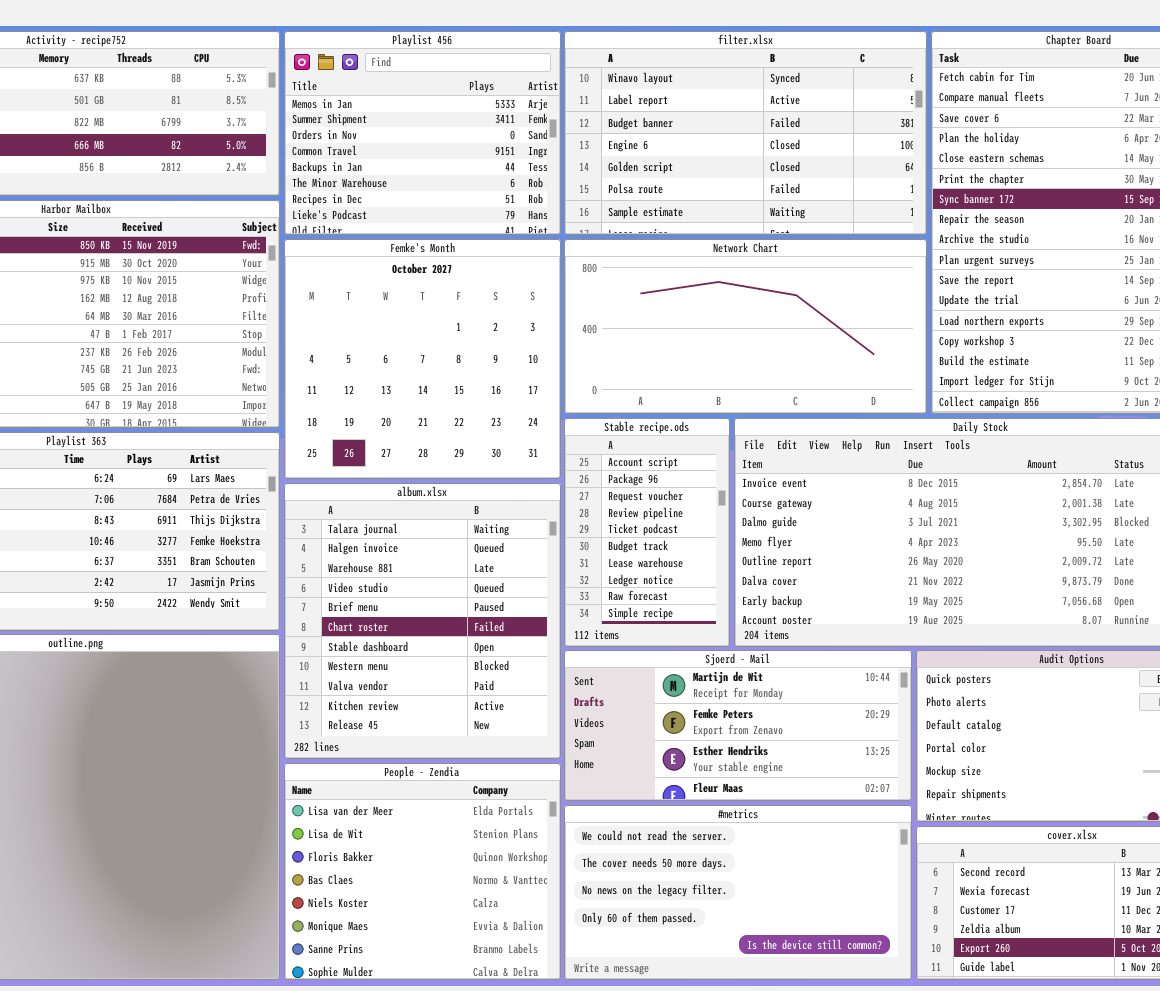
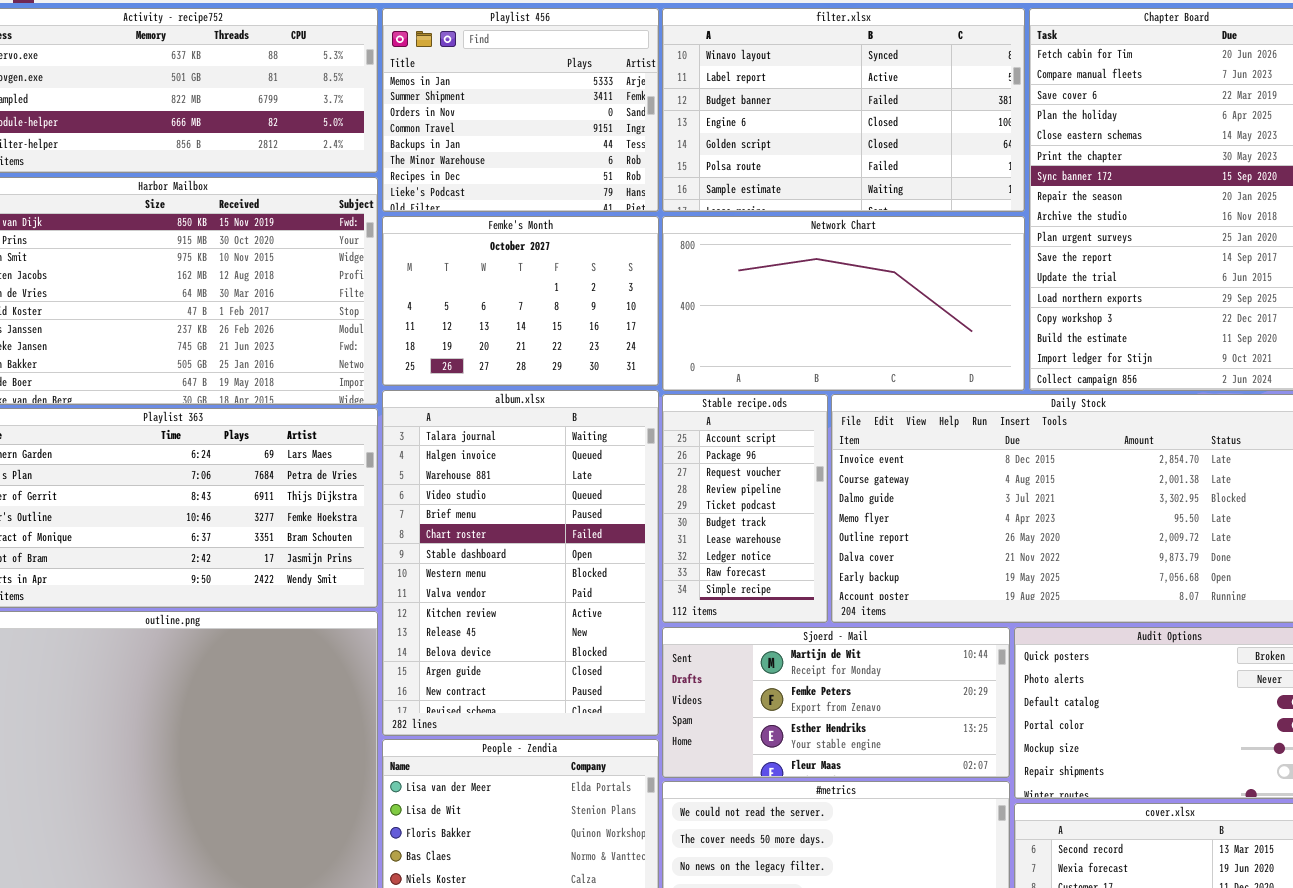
Femke's Month: [284,239,561,479] -> [382,216,659,386], resized
album.xlsx: [284,483,561,759] -> [382,390,659,736], resized

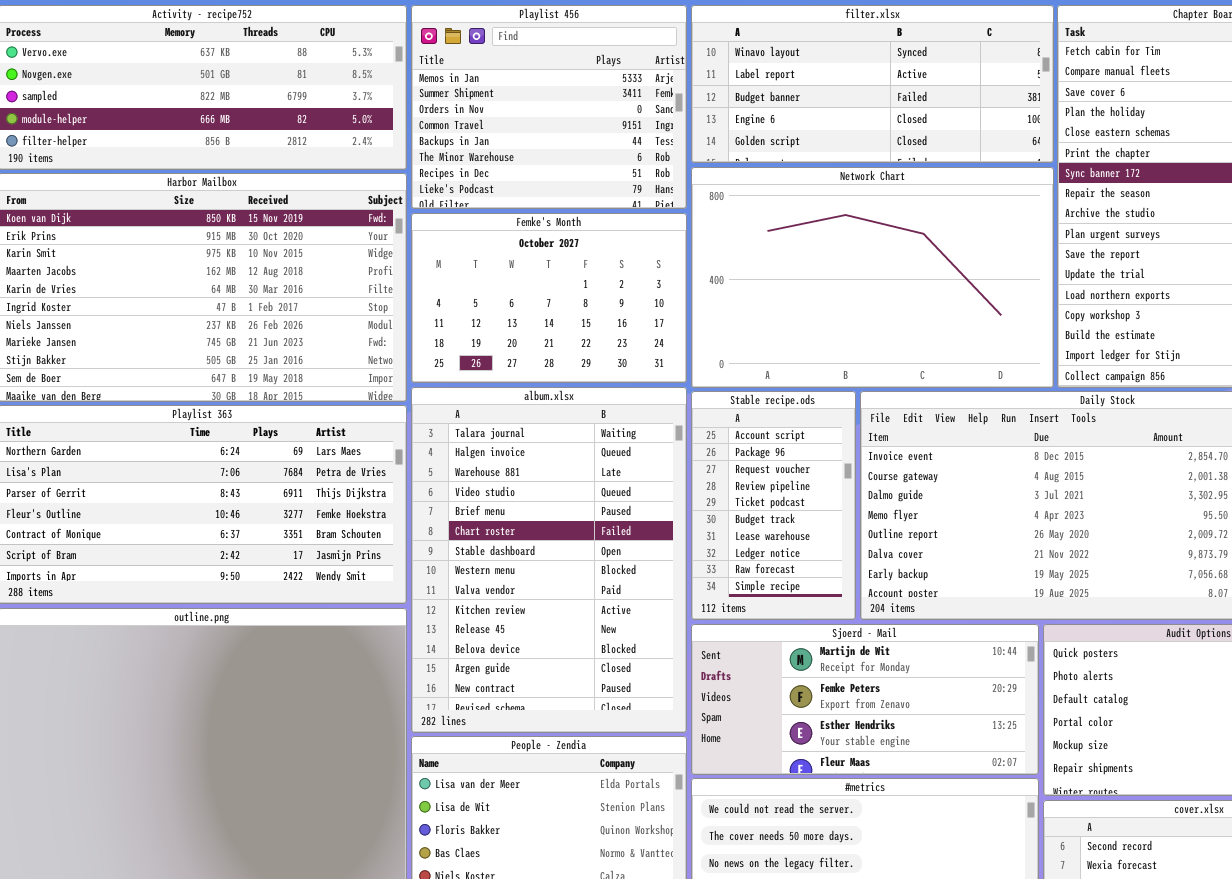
filter.xlsx: [662,8,1025,212] -> [691,5,1054,163], resized
Network Chart: [662,216,1025,391] -> [691,167,1054,388], resized

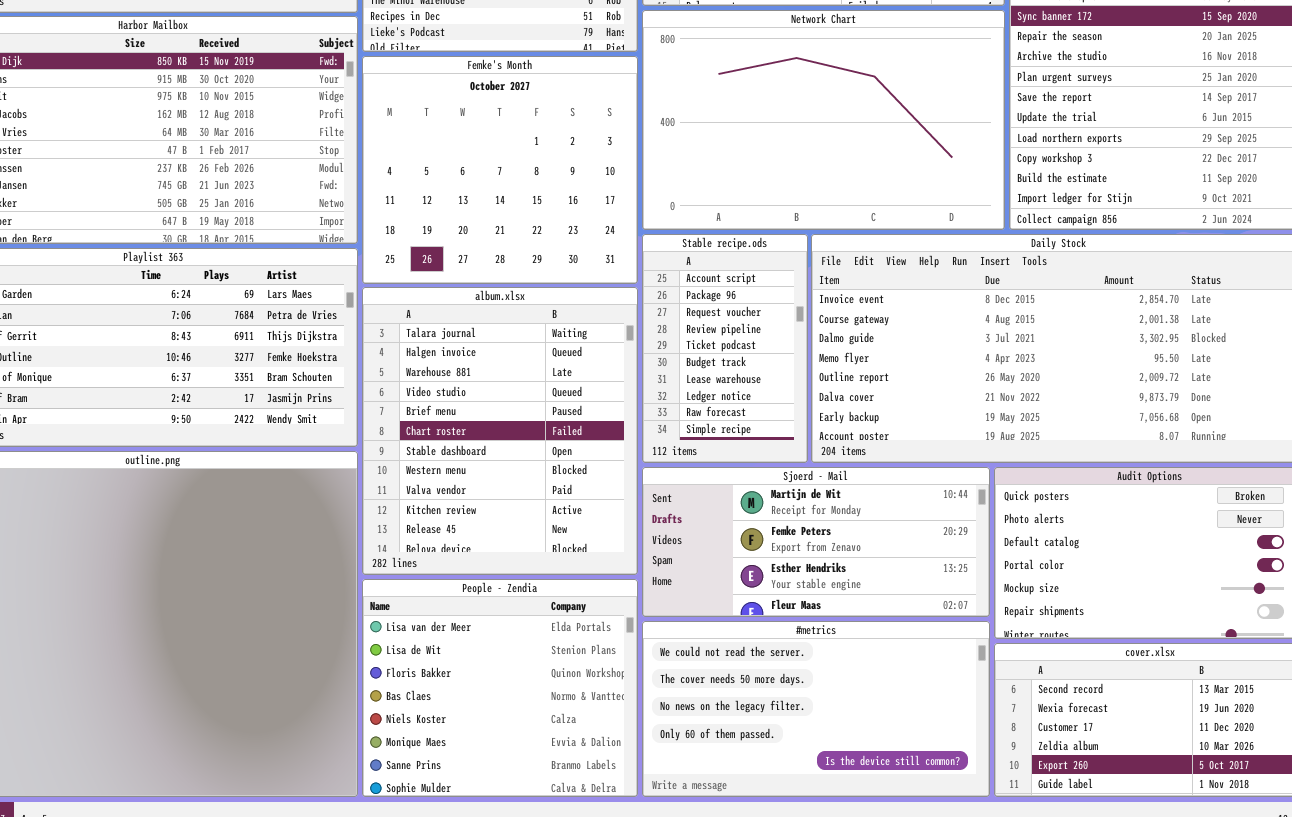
Femke's Month: [411,213,687,383] -> [362,56,638,284], resized
album.xlsx: [411,387,687,733] -> [362,287,638,575], resized

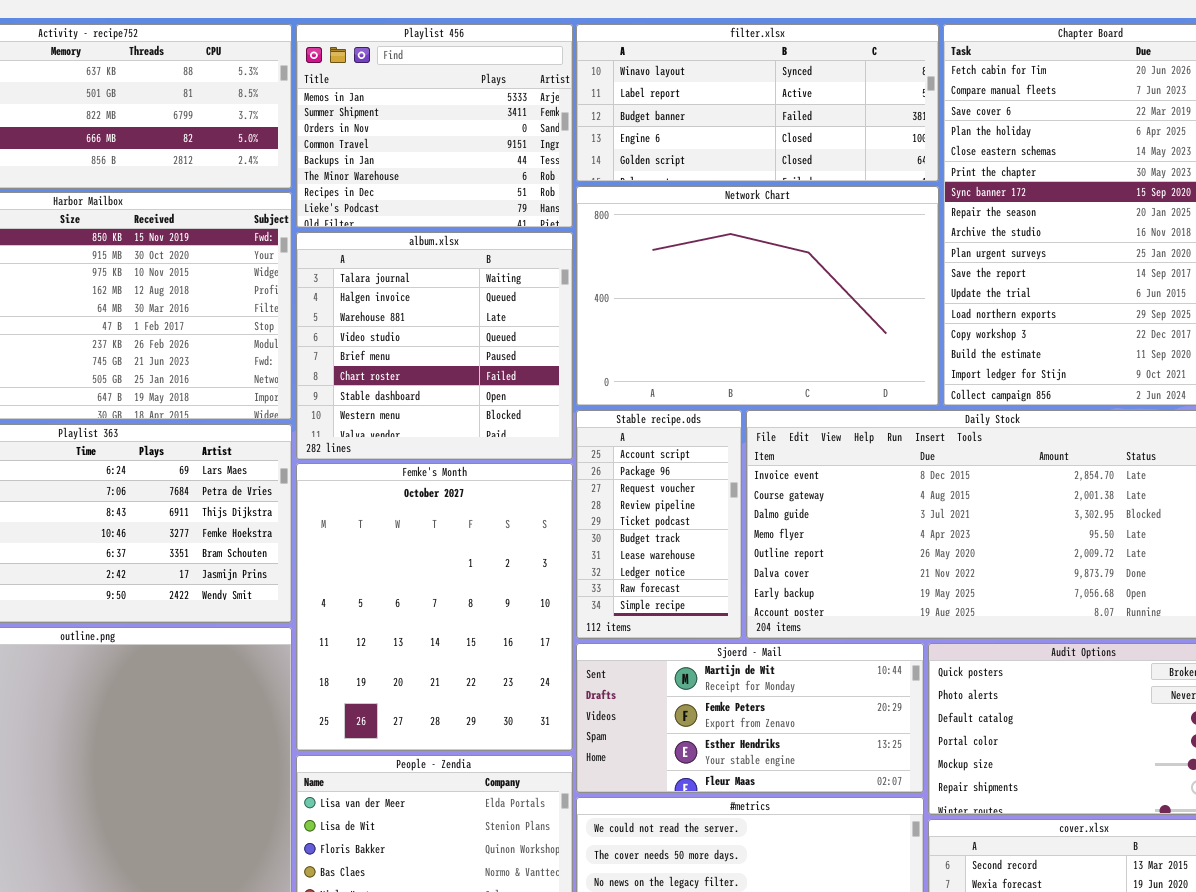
Femke's Month: [362,56,638,284] -> [296,463,573,751], moved, resized
album.xlsx: [362,287,638,575] -> [296,232,573,460], moved, resized

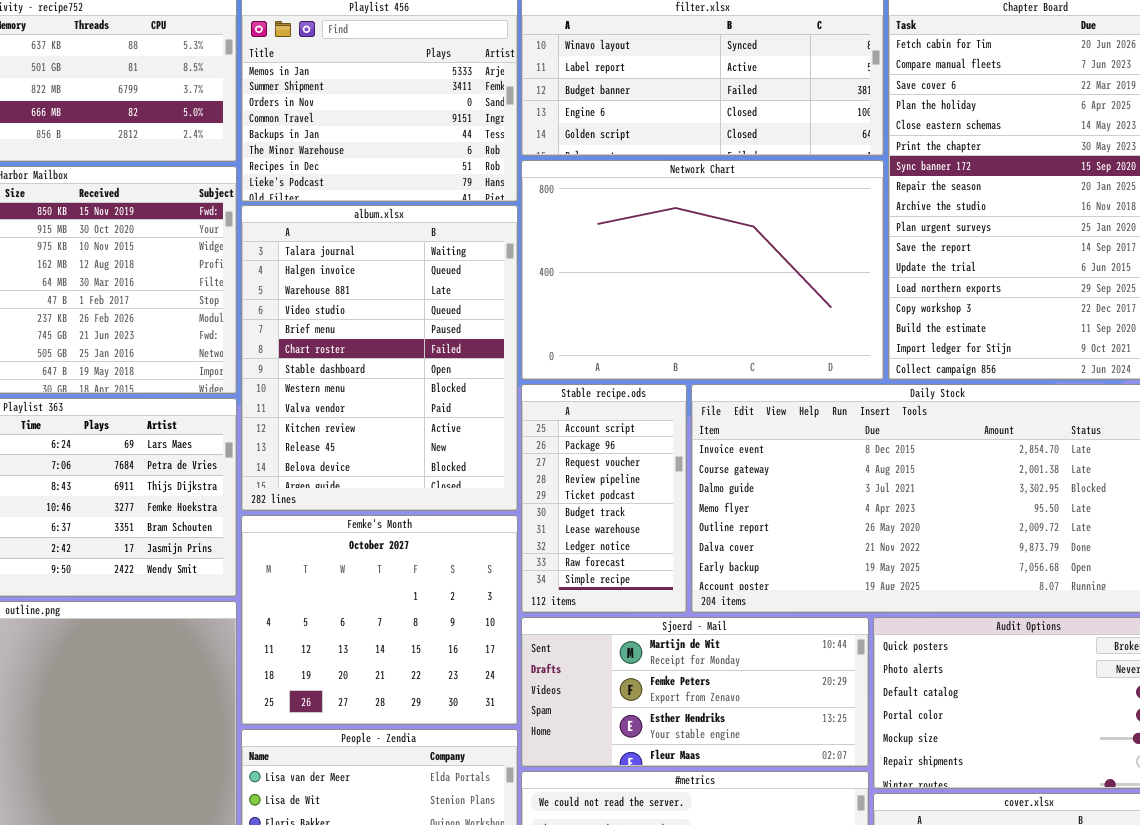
album.xlsx: [296,232,573,460] -> [241,205,518,511], resized
Femke's Month: [296,463,573,751] -> [241,515,518,725], resized

